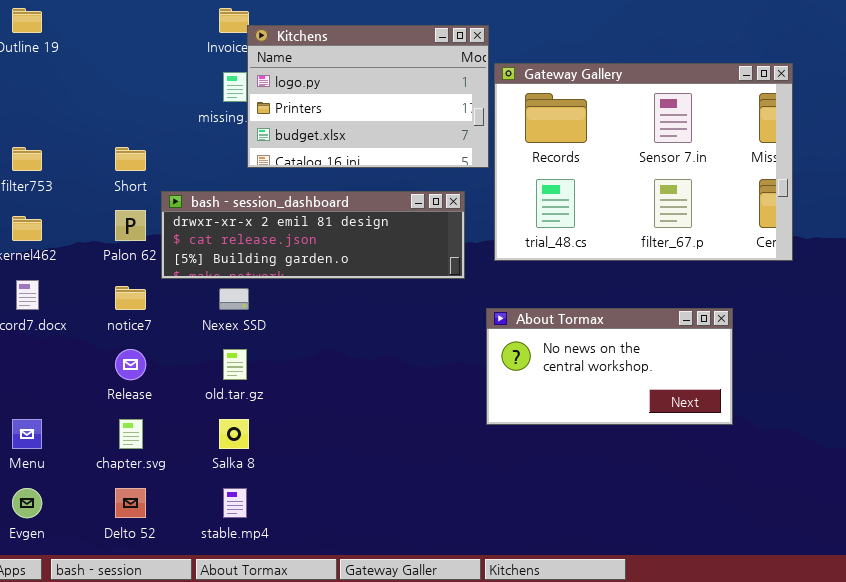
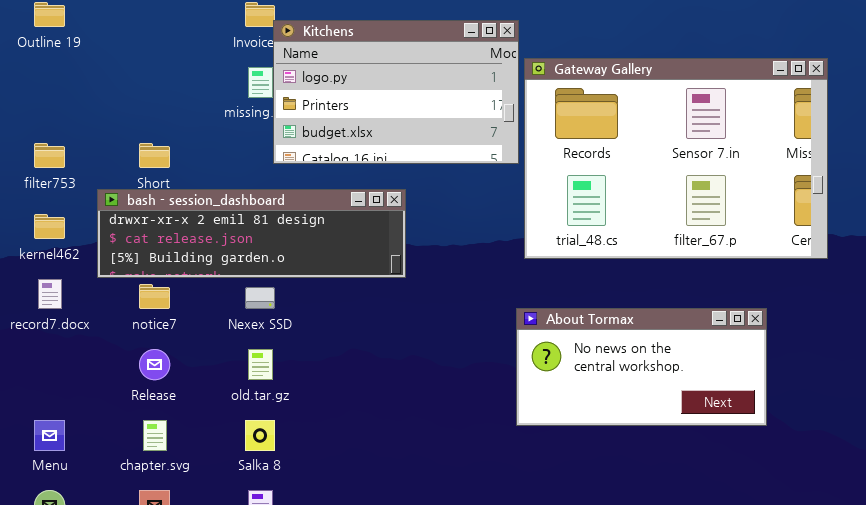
bash - session_dashboard: [161,191,465,279] -> [97,189,406,278], moved

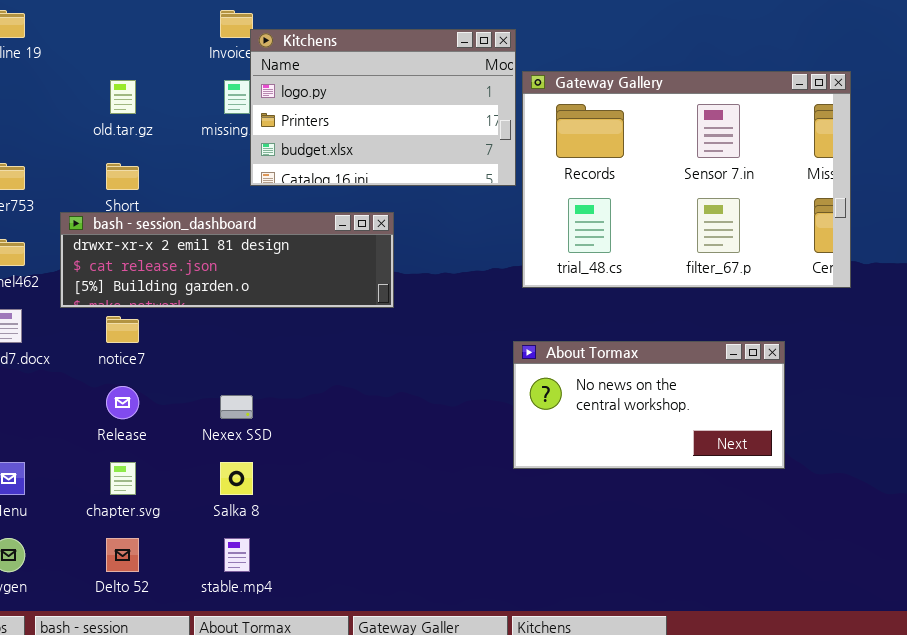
Nexex SSD: [245,287,275,309] -> [220,395,253,419], moved
old.tar.gz: [248,349,273,380] -> [110,80,136,114], moved

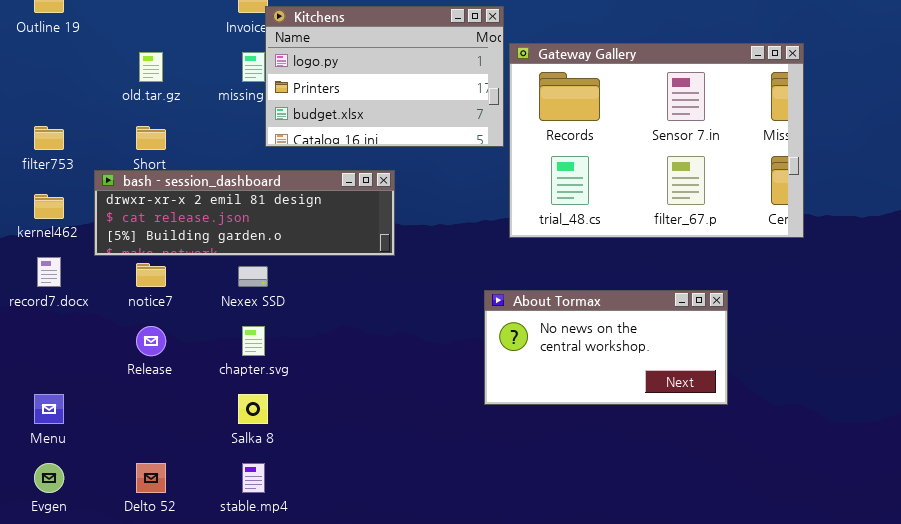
About Tormax: [513,341,785,469] -> [484,290,728,405], moved
Nexex SSD: [220,395,253,419] -> [238,266,268,287], moved
chapter.svg: [110,462,136,495] -> [242,326,265,356], moved

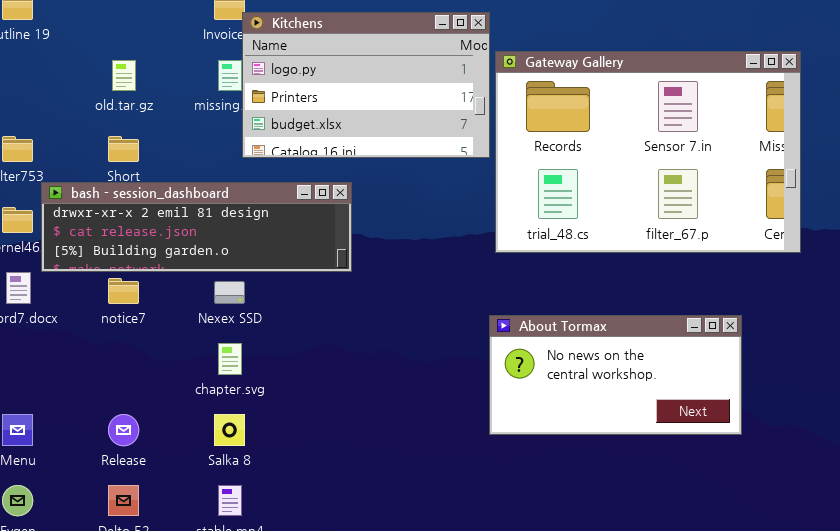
bash - session_dashboard: [94,170,395,256] -> [41,182,352,272], moved
About Tormax: [484,290,728,405] -> [489,315,742,435], moved
Release: [136,326,166,356] -> [108,414,139,446], moved

